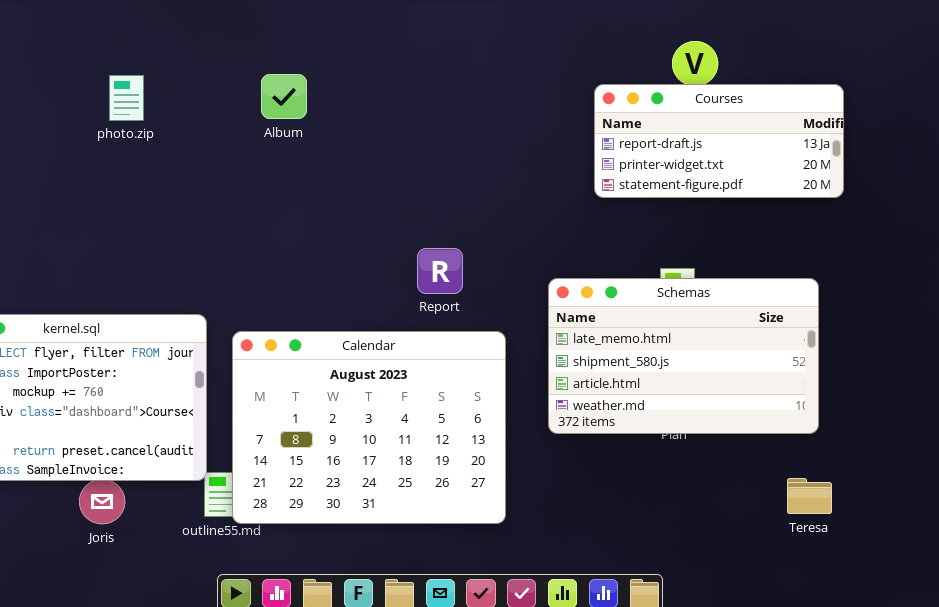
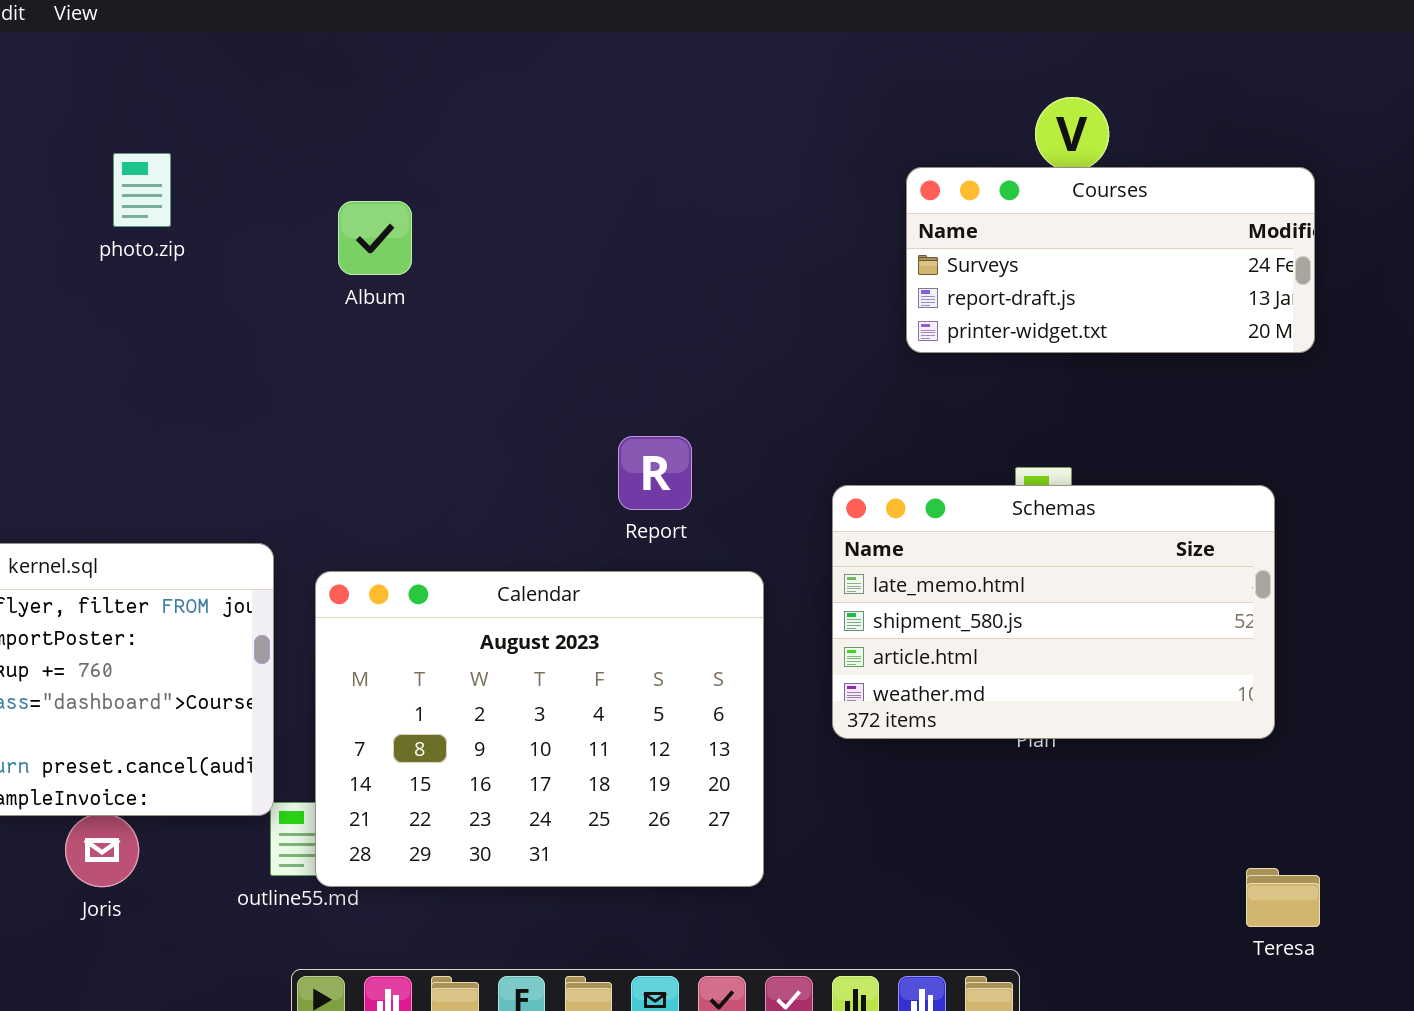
Album: [261,74,307,119] -> [338,201,412,275], moved
Courses: [594,84,844,198] -> [906,167,1315,353], scrolled up 1 row
Teresa: [787,478,832,514] -> [1246,868,1320,927], moved

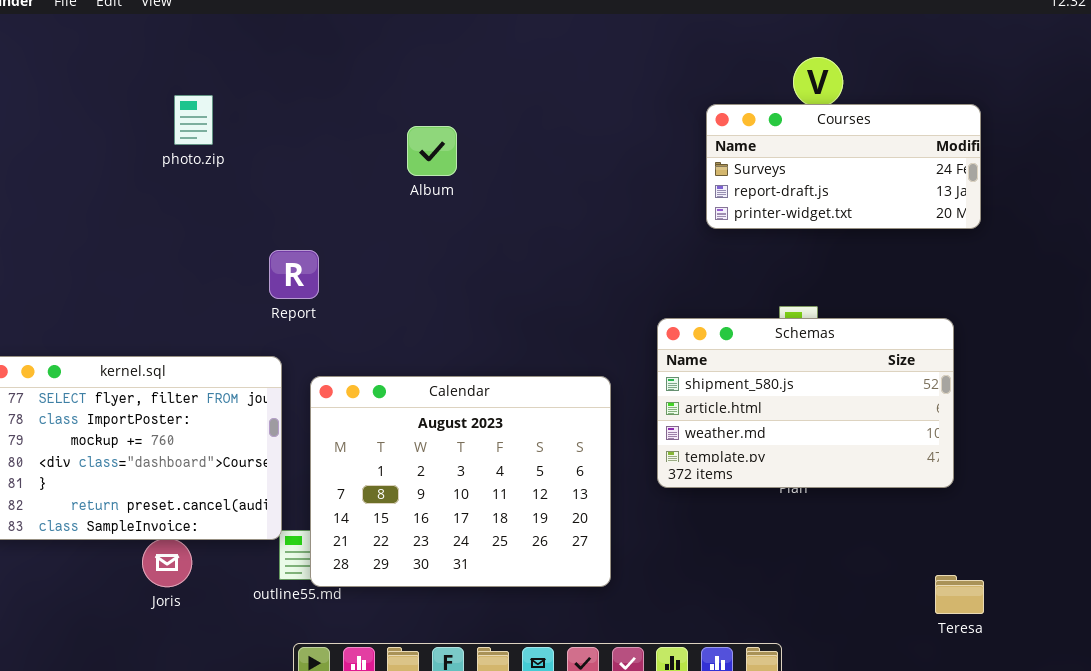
Album: [338,201,412,275] -> [407,126,457,176], moved
Report: [618,436,692,510] -> [269,250,319,299], moved
Schemas: [832,485,1275,739] -> [657,318,954,488], scrolled down 1 row

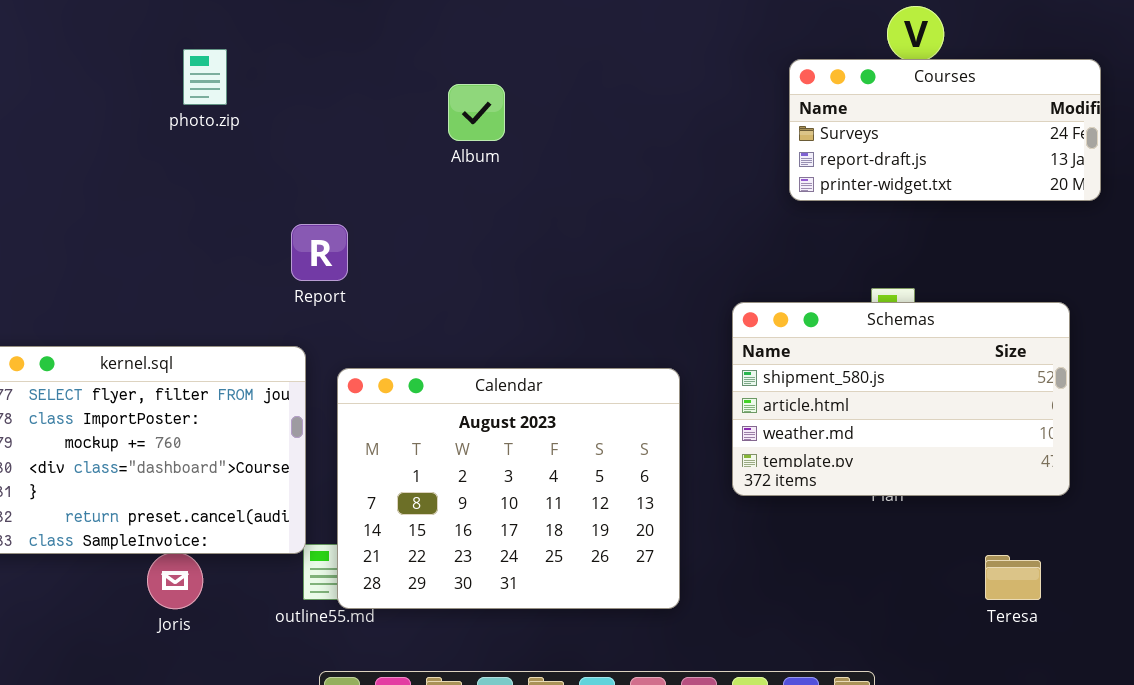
Teresa: [935,575,984,614] -> [985,555,1041,600], moved

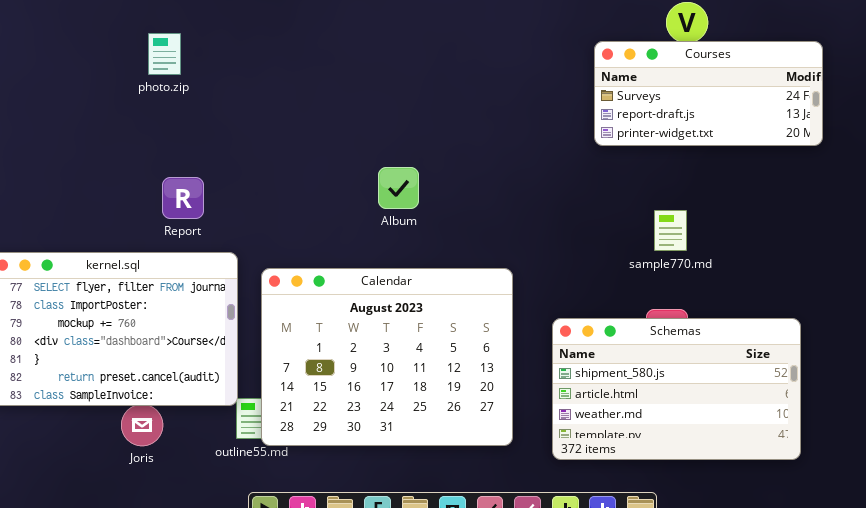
Album: [448,84,505,141] -> [378,167,419,209], moved
Report: [291,224,348,281] -> [162,177,204,219], moved
Schemas: [732,302,1070,496] -> [552,318,801,460], moved

